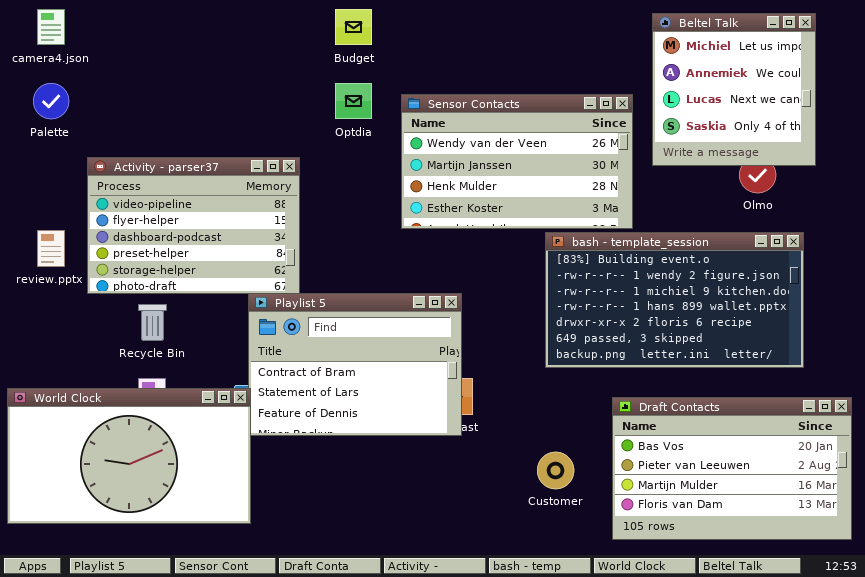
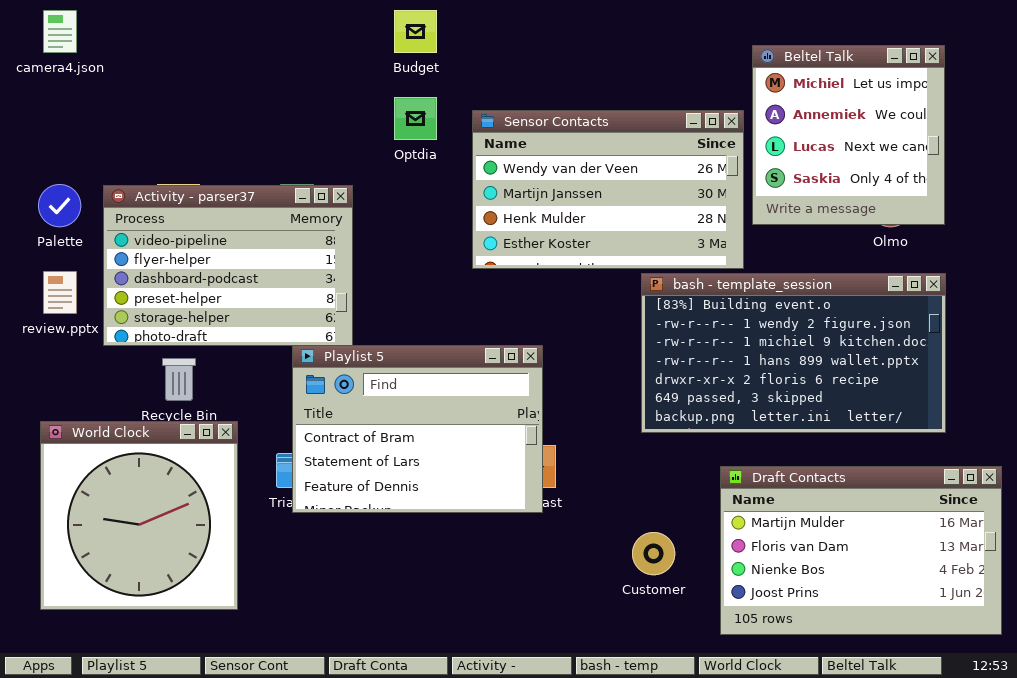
Beltel Talk: [652,13,816,166] -> [752,45,945,225], moved
Palette: [33,83,69,119] -> [38,184,81,227], moved
World Clock: [7,388,251,524] -> [40,421,238,610], moved, resized
Draft Contacts: [612,397,852,540] -> [720,466,1002,635], scrolled down 2 rows

